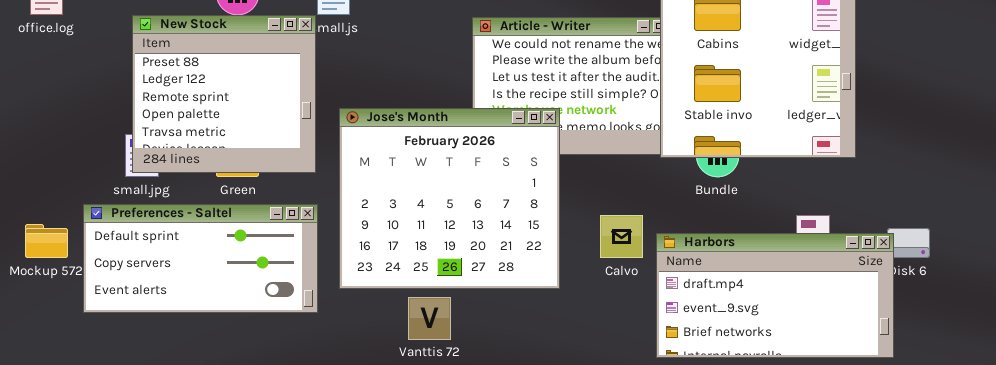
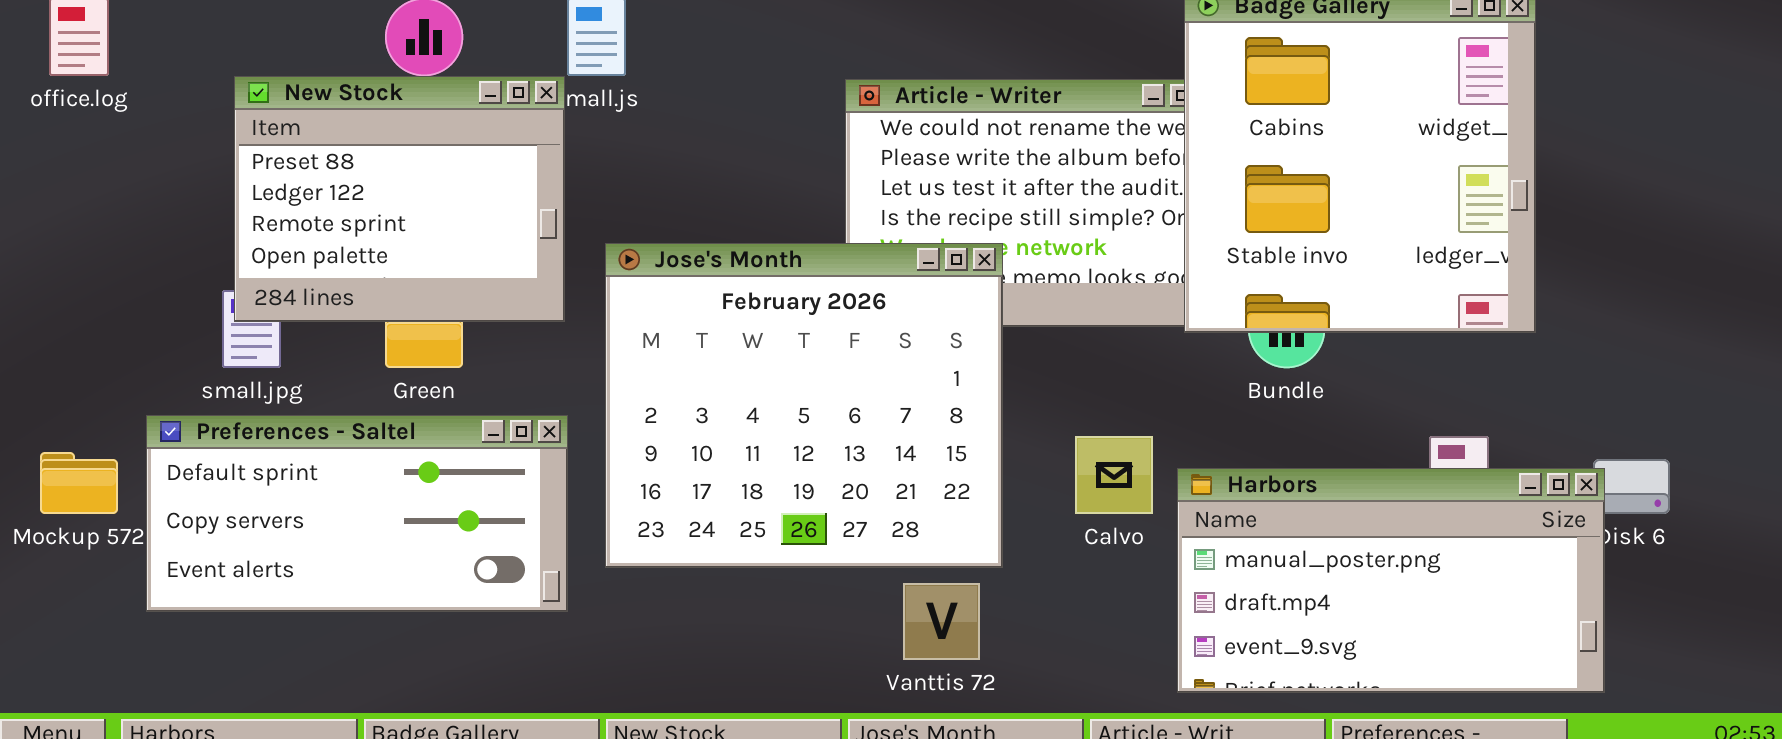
New Stock: [132,15,316,173] -> [234,76,565,322], resized
Harbors: [656,233,894,358] -> [1177,468,1605,693], scrolled up 1 row
Vanttis 72: [408,297,451,340] -> [903,583,980,660], moved

